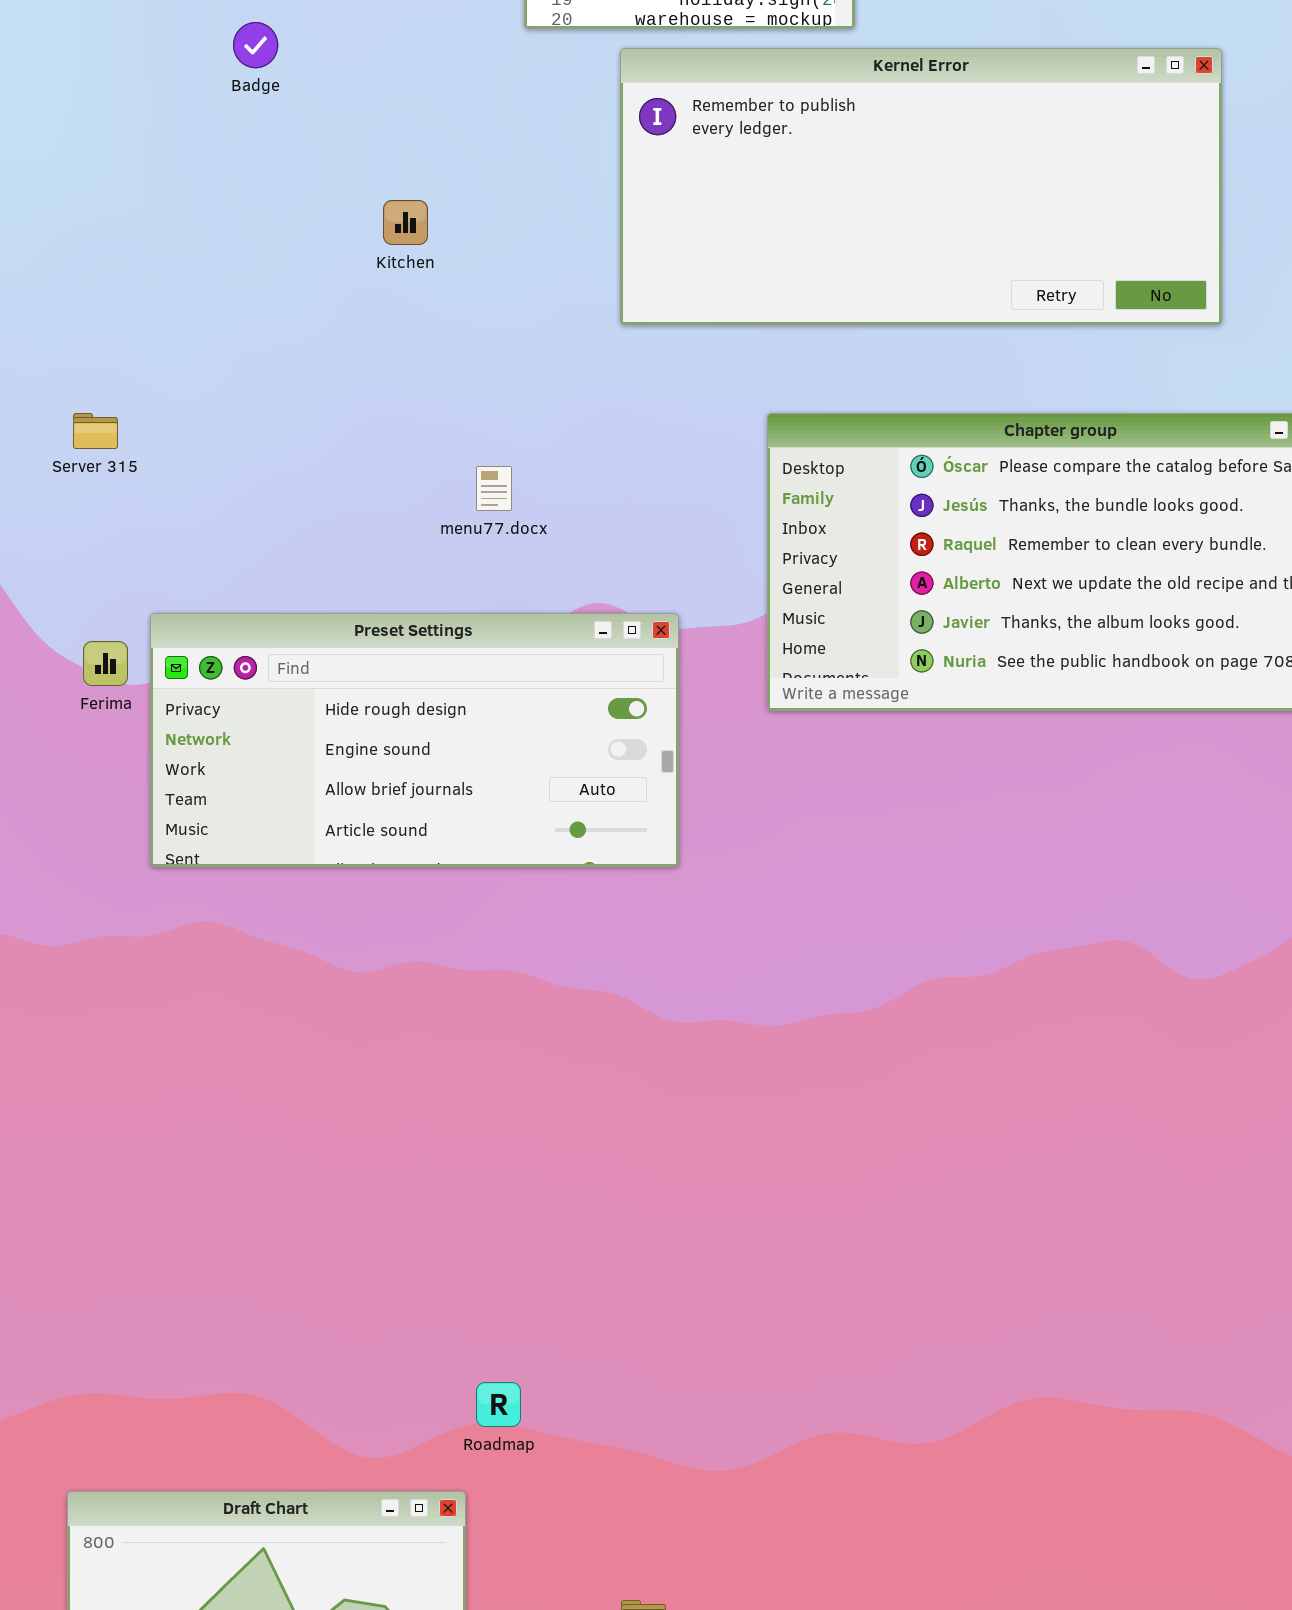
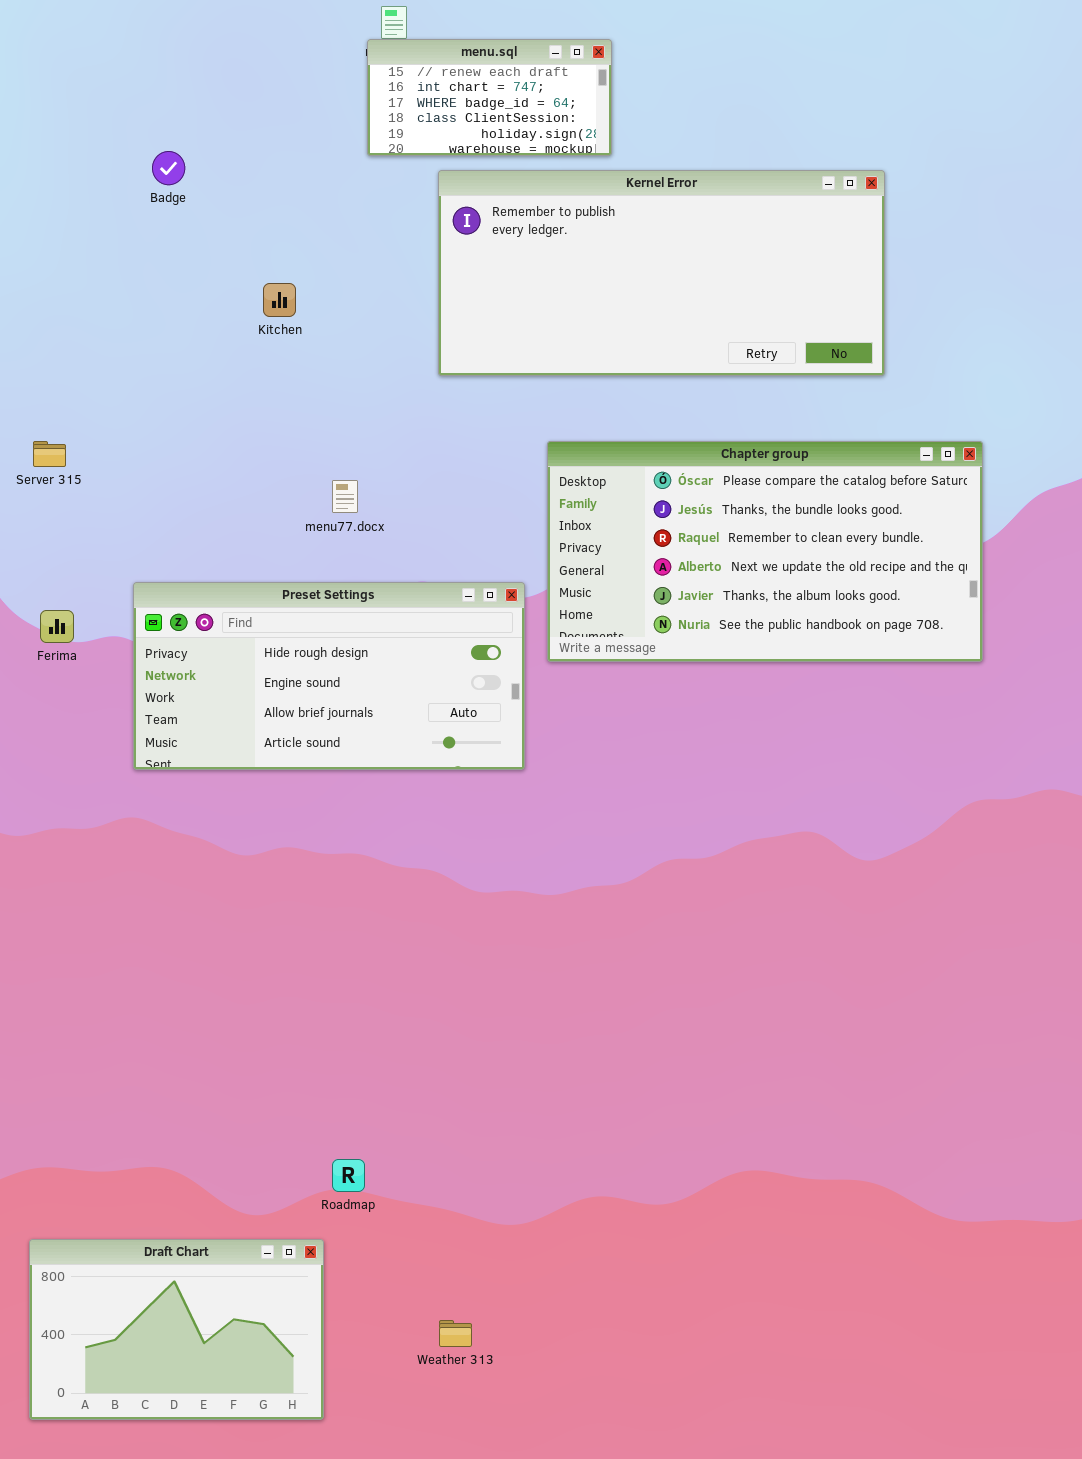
Preset Settings: [150,613,679,867] -> [133,582,525,770], moved

